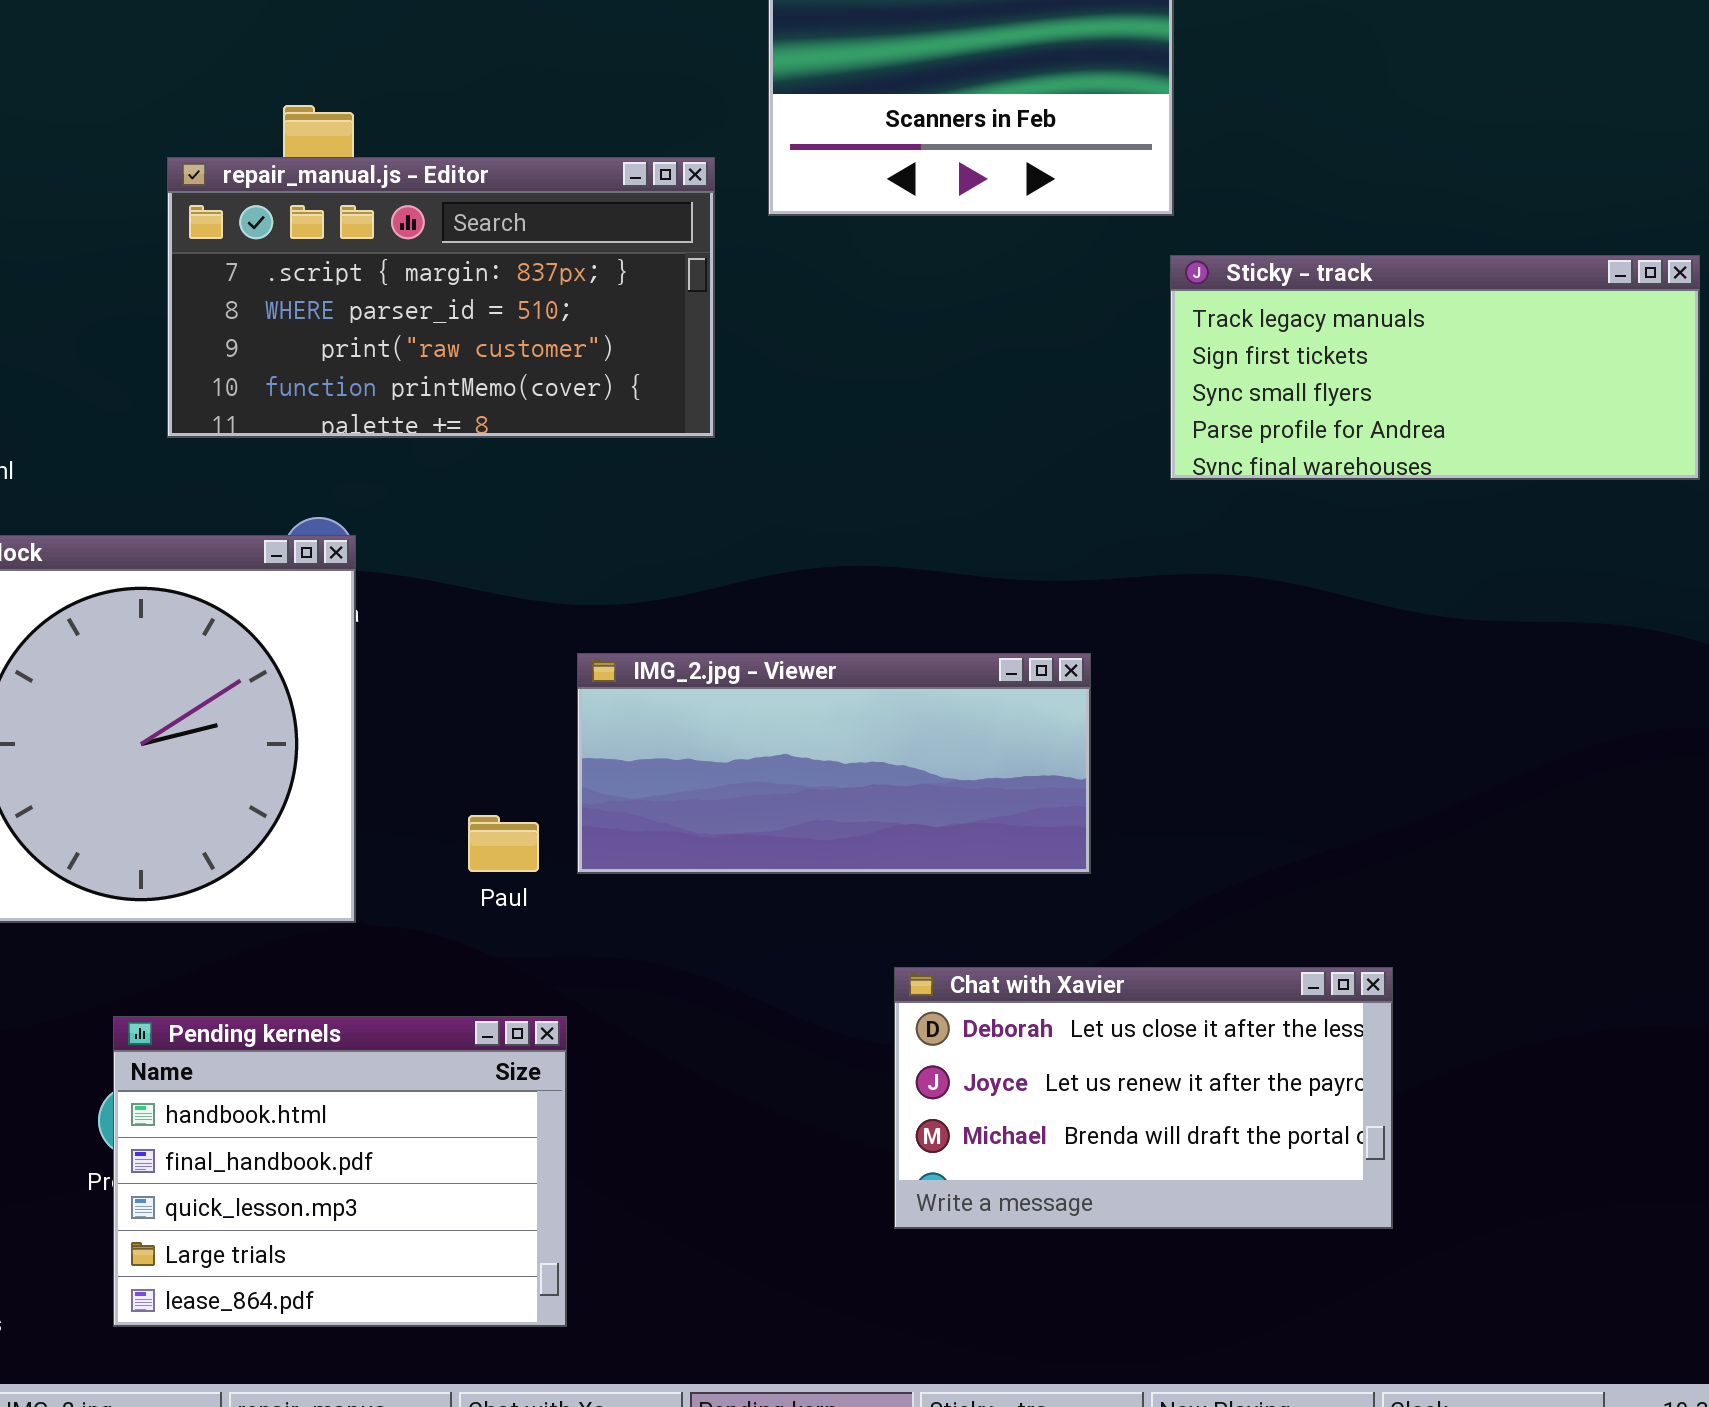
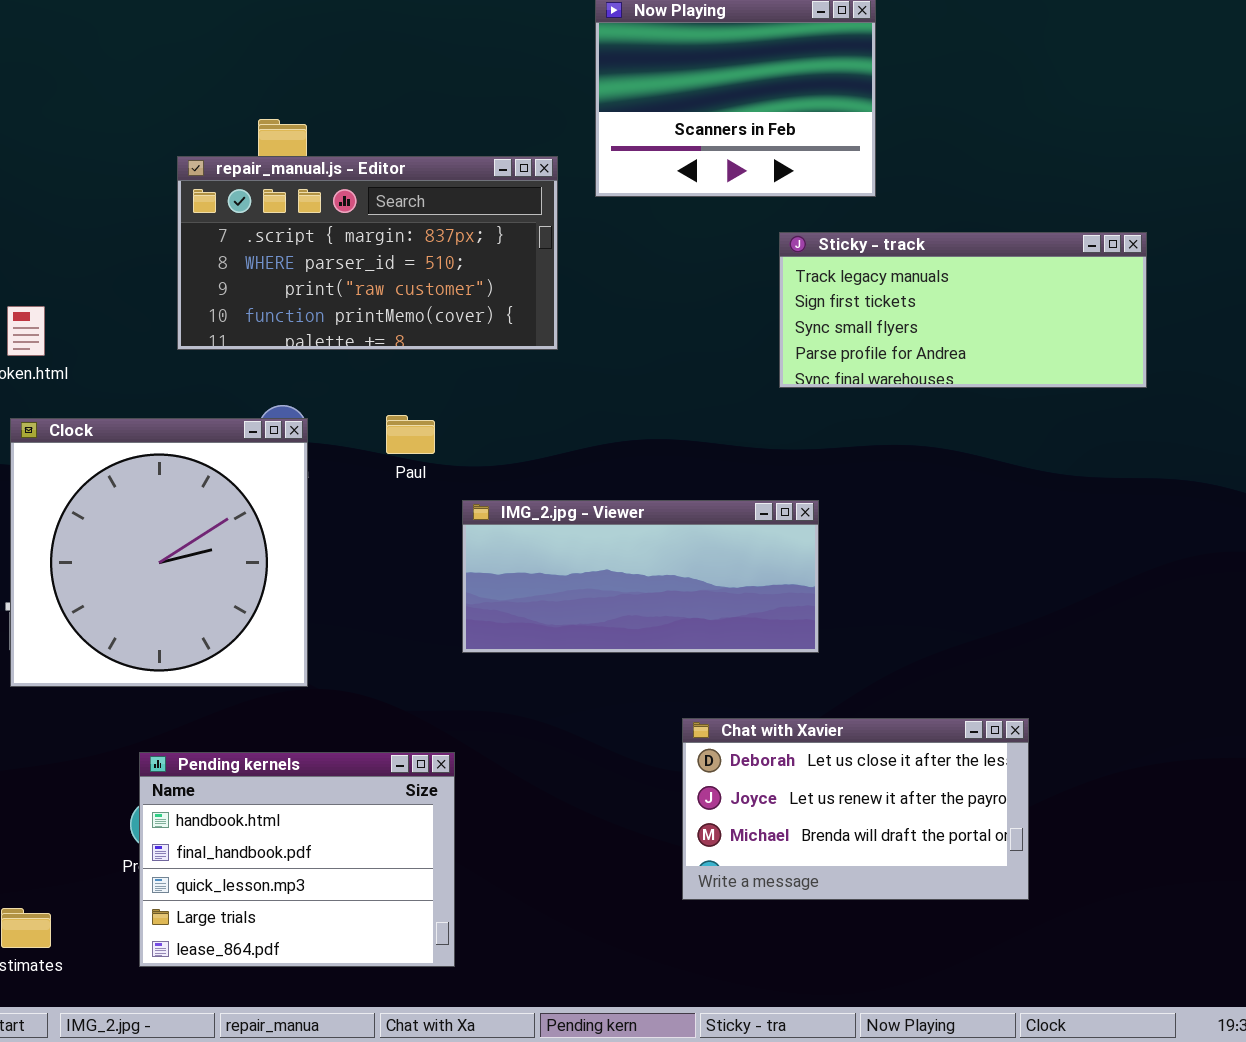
Sticky - track: [1170,255,1700,480] -> [779,232,1147,388], moved
Paul: [468,815,539,872] -> [386,415,435,454], moved

